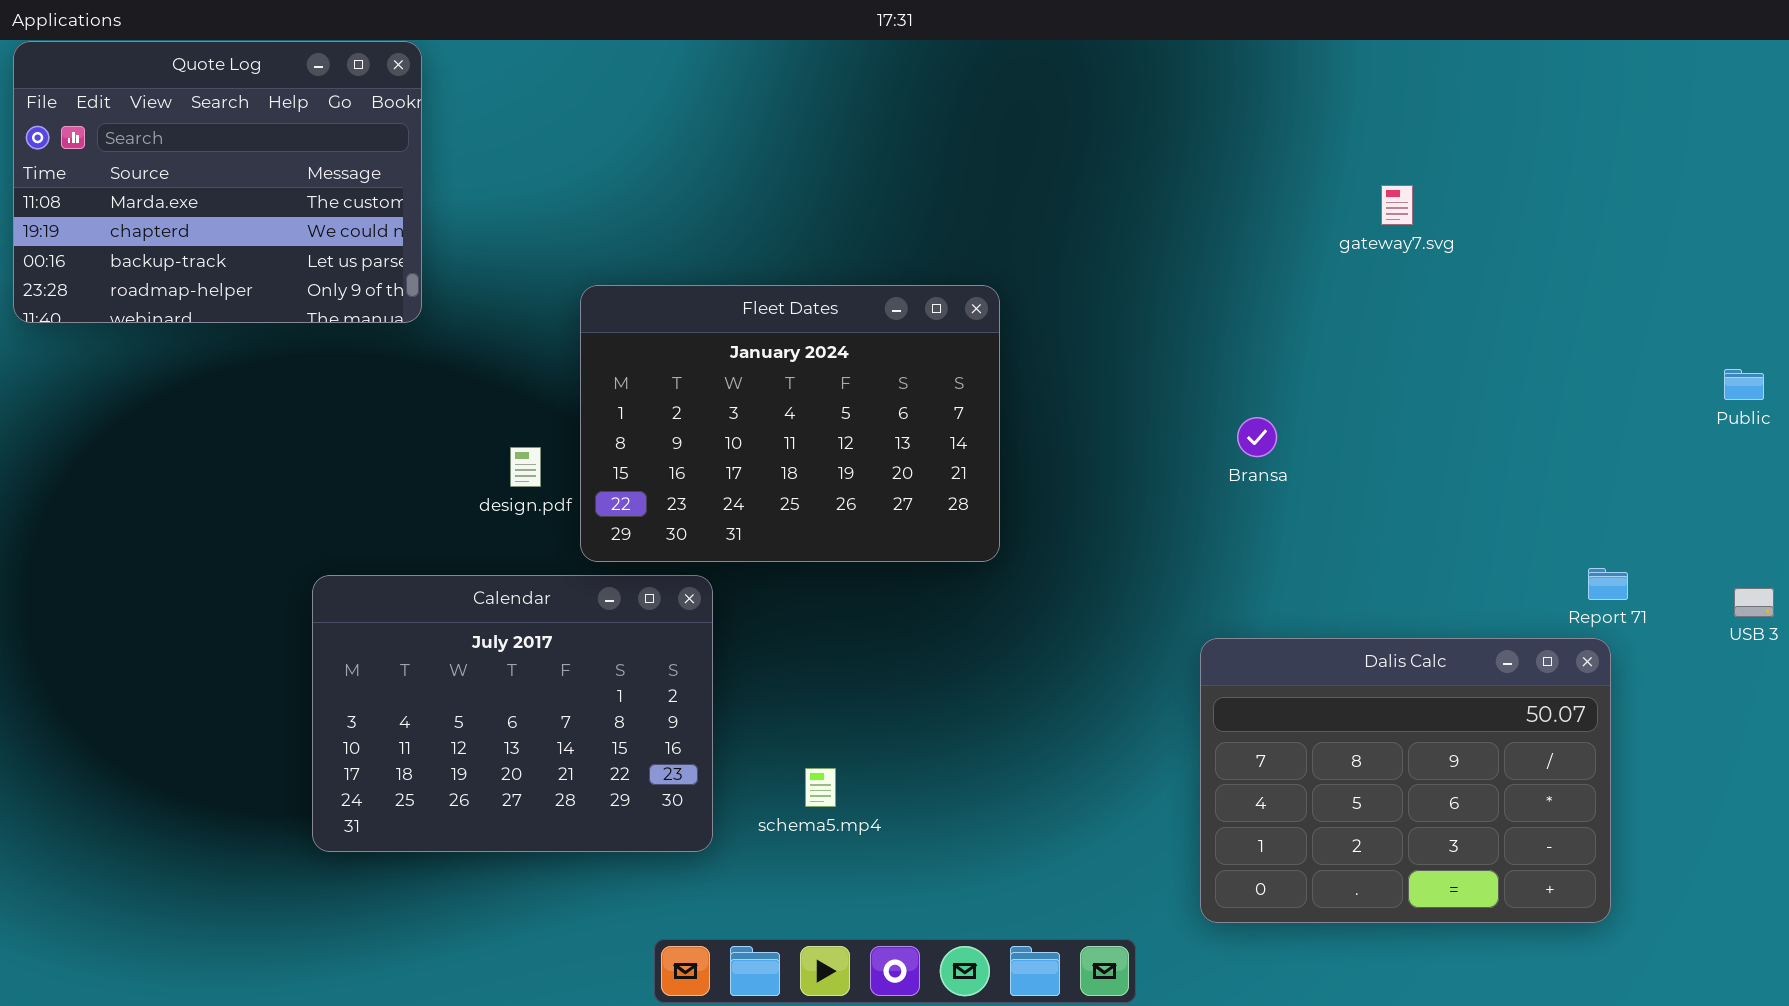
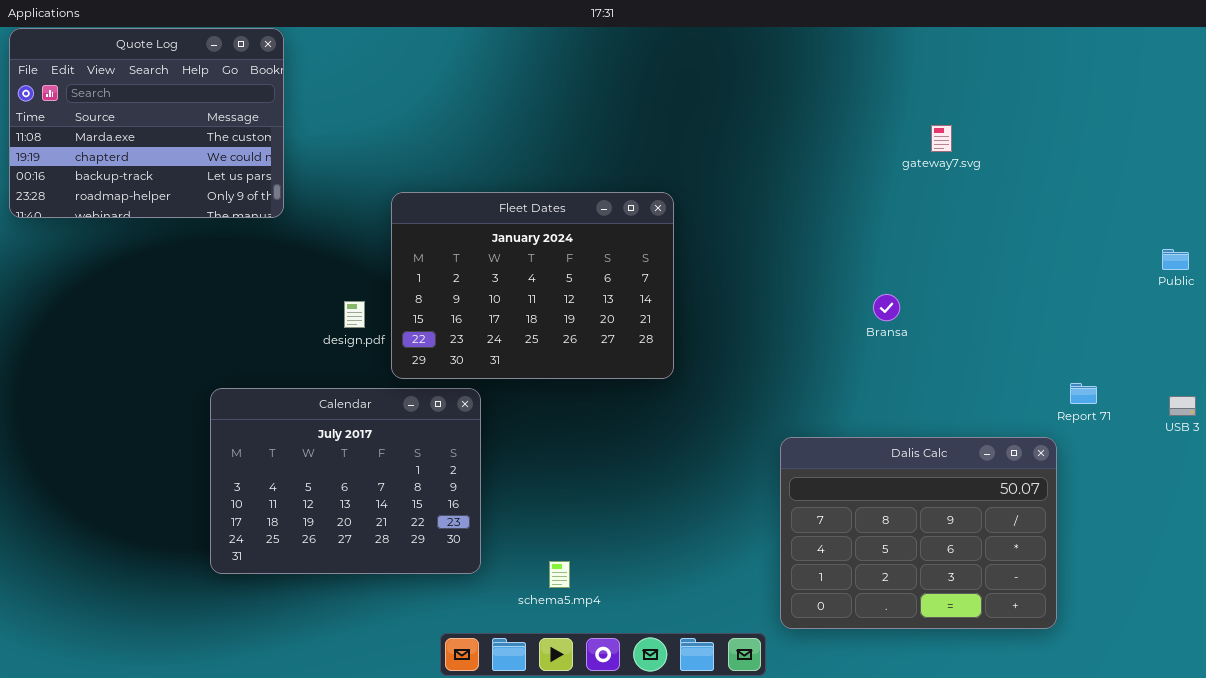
Bransa: [1237,417,1277,457] -> [873,294,900,321], moved
Dalis Calc: [1200,638,1611,923] -> [780,437,1057,629], moved
schema5.mp4: [805,768,836,807] -> [549,561,570,588], moved

